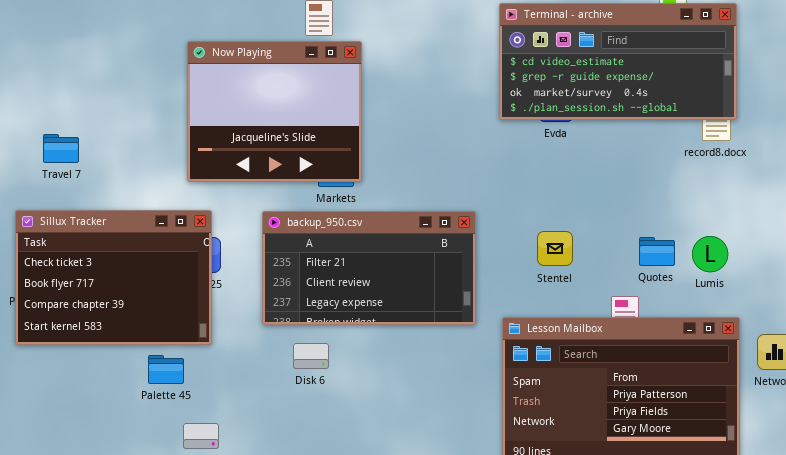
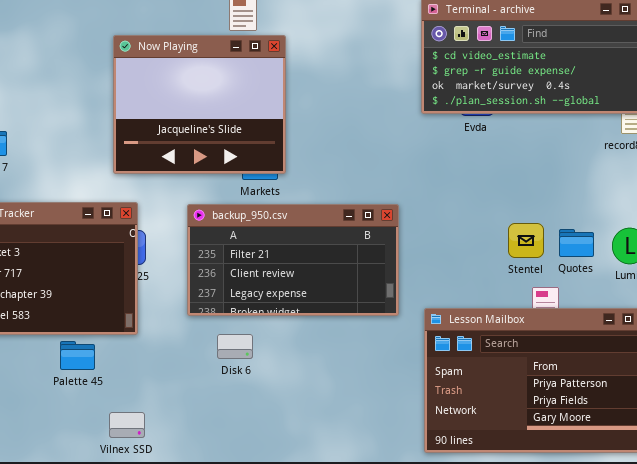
Stentel: [537,231,573,266] -> [508,223,544,258], moved
Palette 45: [148,355,184,384] -> [60,341,95,370], moved

